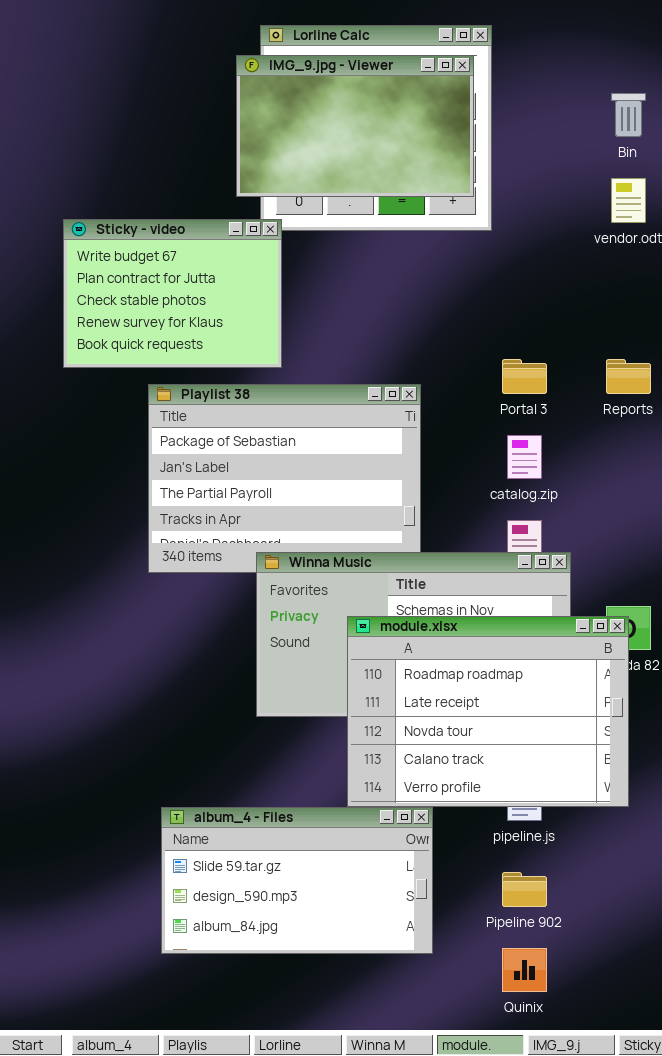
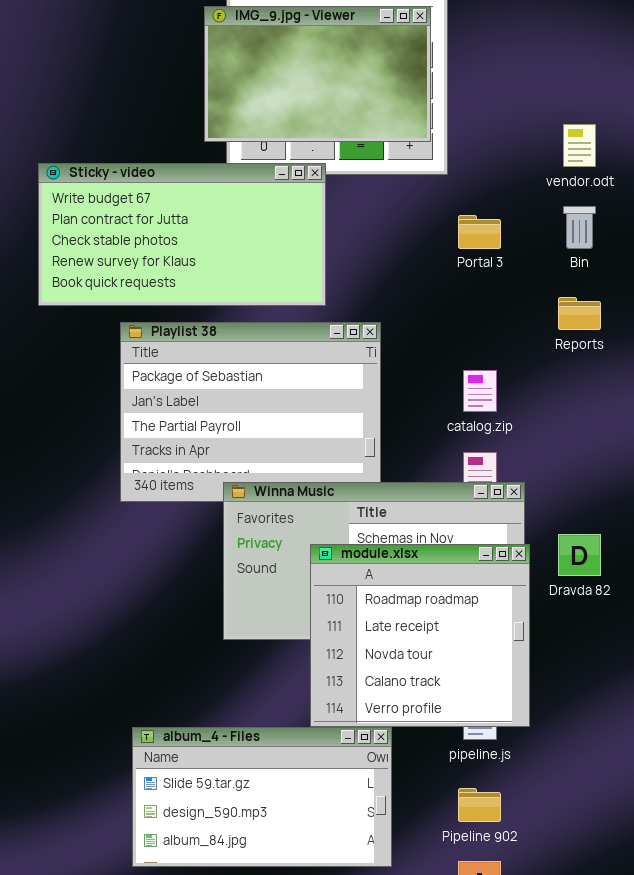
Bin: [611,93,646,137] -> [563,206,596,249], moved
Sticky - video: [63,219,282,368] -> [38,163,326,306], resized
Portal 3: [502,359,547,394] -> [458,215,501,249], moved
module.xlsx: [347,616,629,807] -> [310,544,530,727], resized

